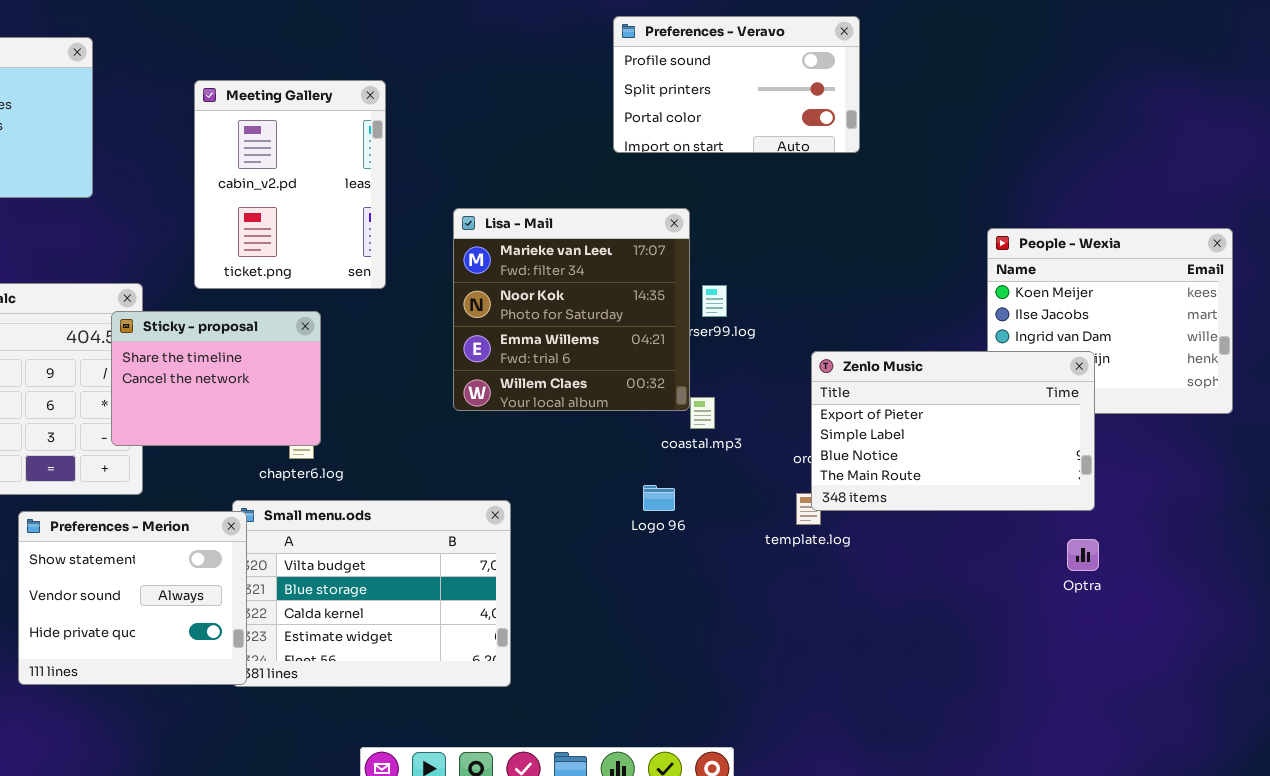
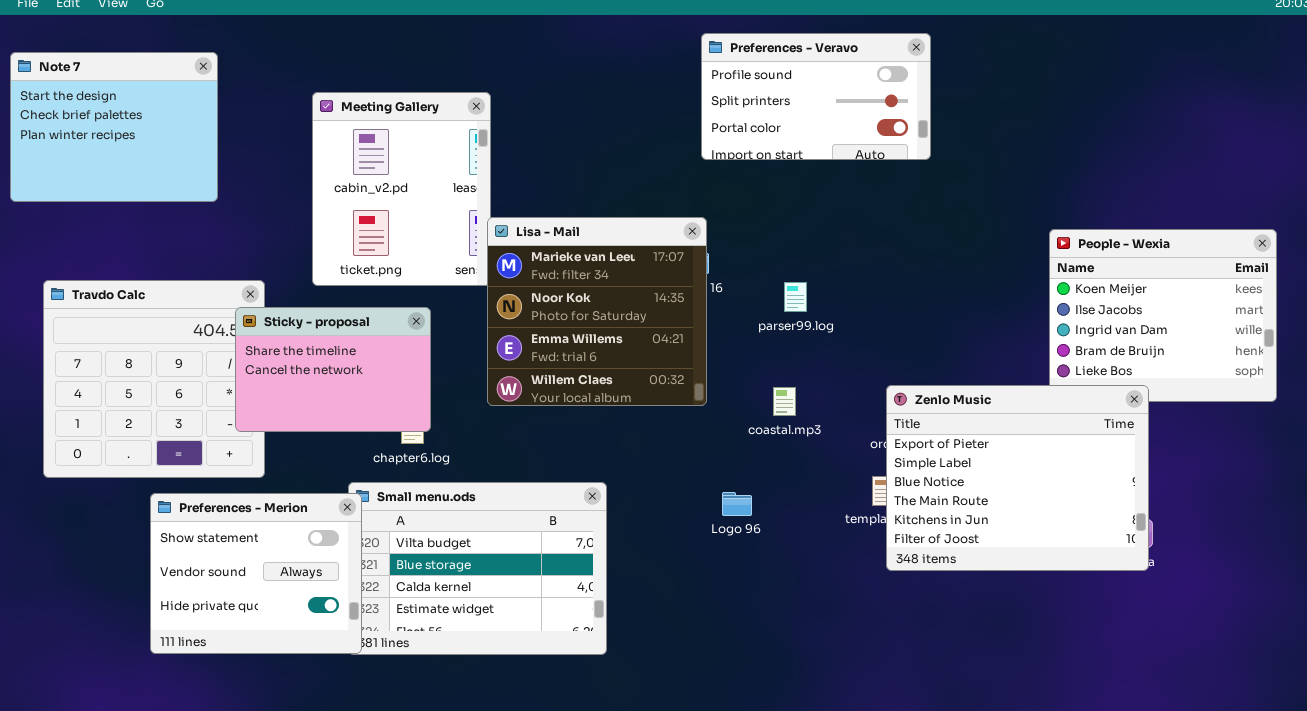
Lisa - Mail: [453,208,690,411] -> [487,217,707,406], moved
Zenlo Music: [811,351,1095,511] -> [886,385,1149,571], moved, resized
Logo 96: [643,485,675,511] -> [722,492,752,516], moved

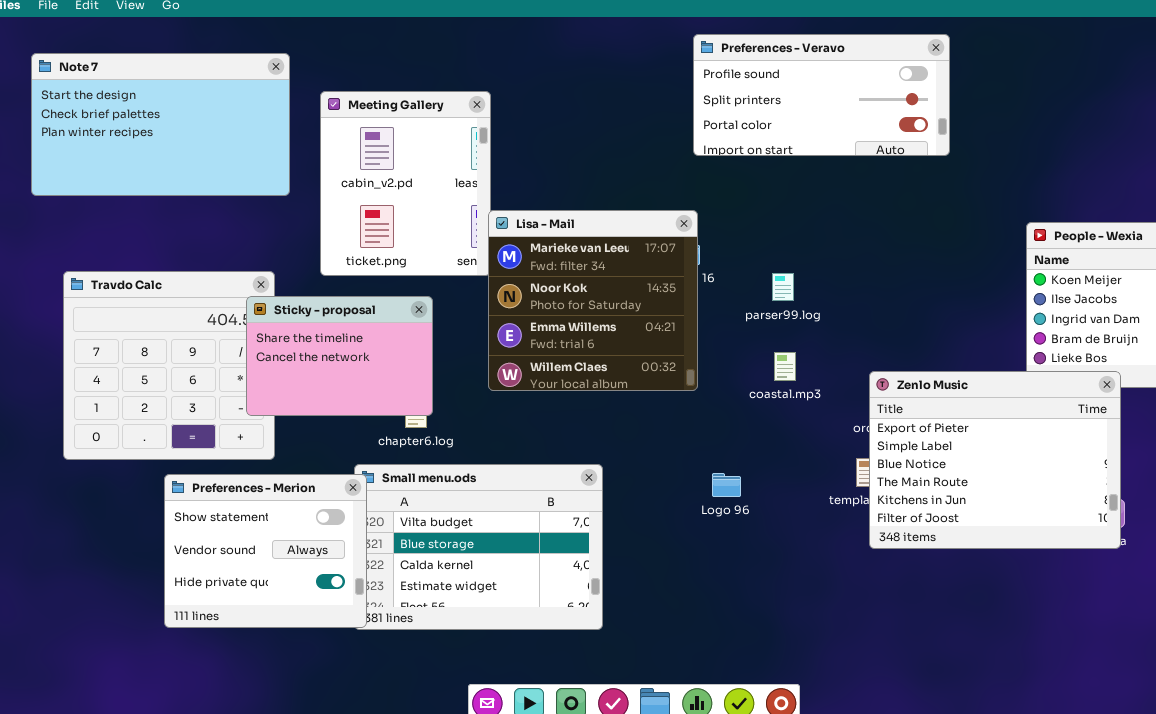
Preferences - Veravo: [701,33,931,160] -> [693,34,950,156], resized
Note 7: [10,52,218,202] -> [31,53,290,196], resized
coastal.mp3: [773,387,796,416] -> [774,352,796,381], moved

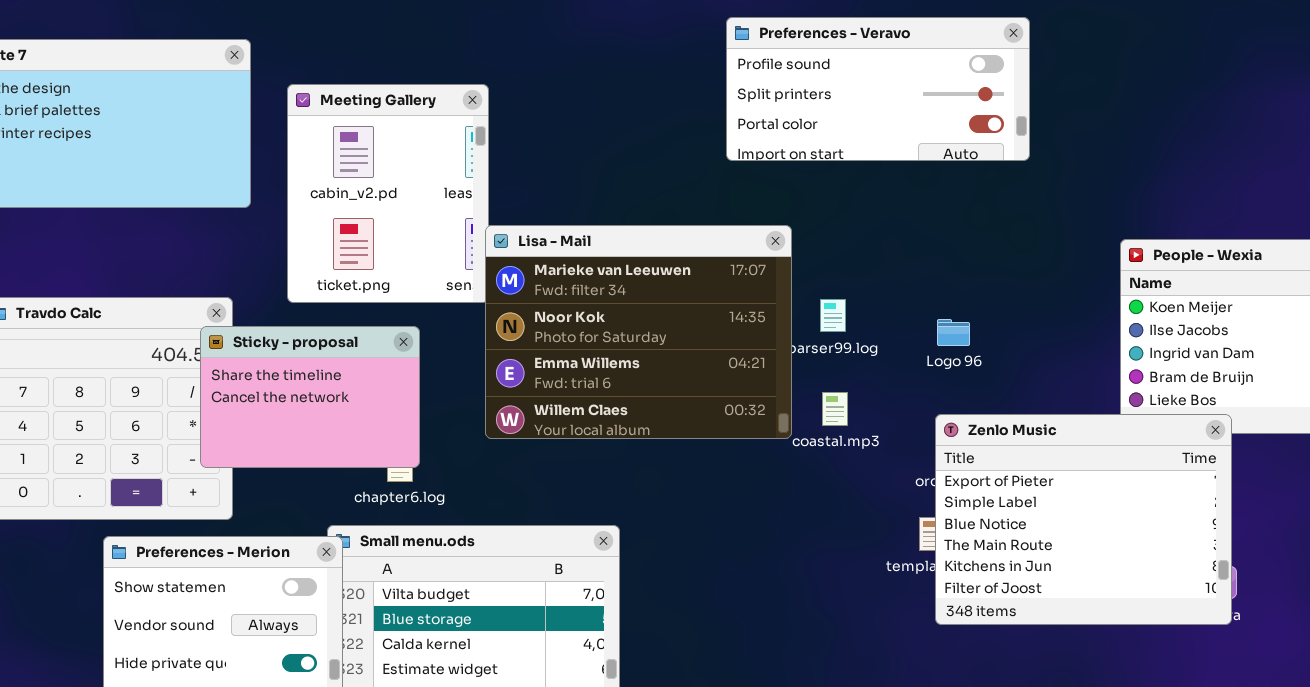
Lisa - Mail: [488,210,698,391] -> [485,225,792,439], resized
Logo 96: [712,473,741,497] -> [937,319,970,346], moved

